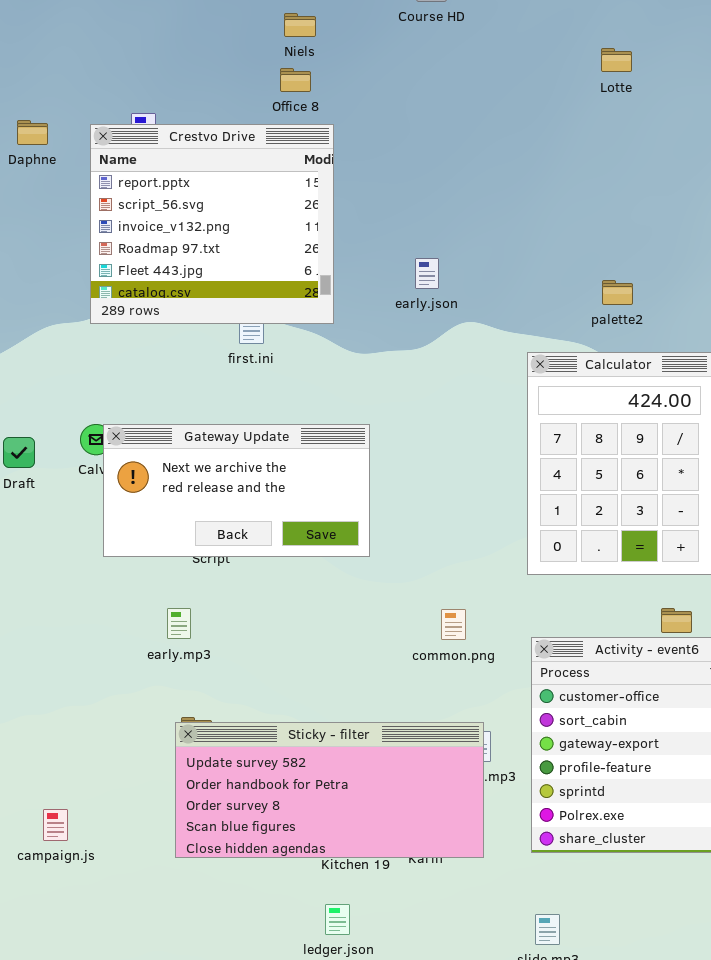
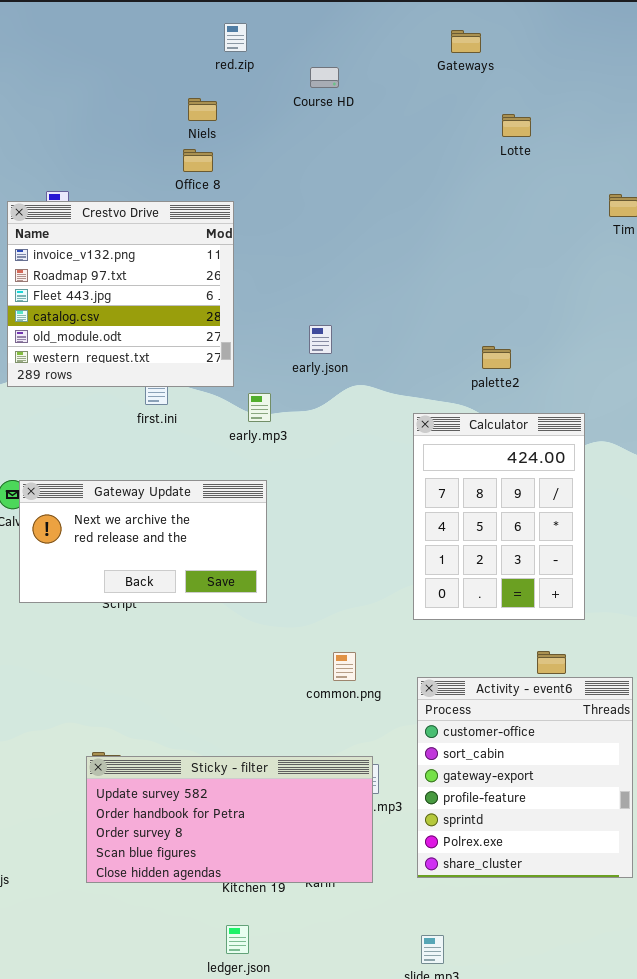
Lotte: [601,48,632,72] -> [502,114,531,137], moved
Crestvo Drive: [90,124,334,324] -> [7,201,234,387], scrolled down 2 rows
early.mp3: [167,608,191,639] -> [248,393,271,422], moved

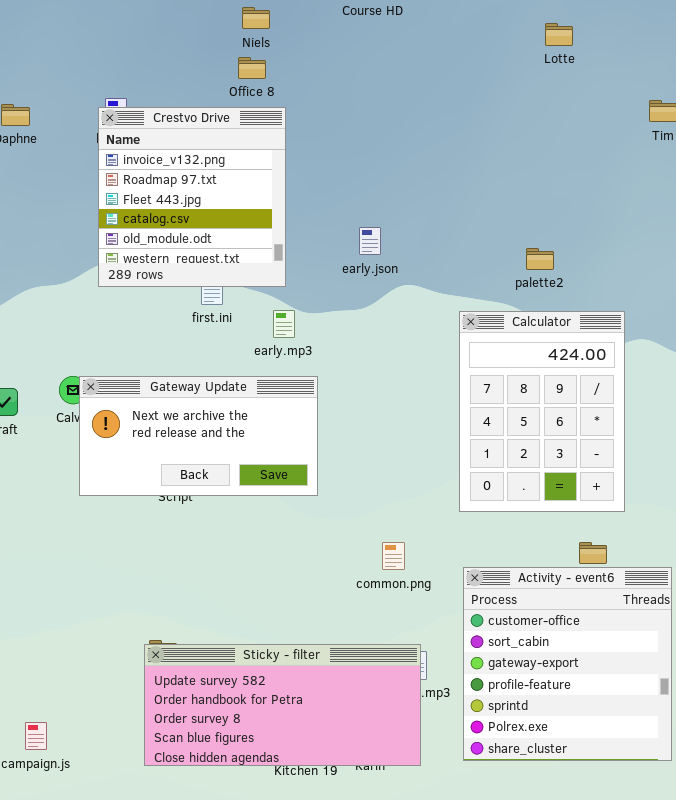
Crestvo Drive: [7,201,234,387] -> [98,107,286,287], resized
early.mp3: [248,393,271,422] -> [273,310,295,338], moved

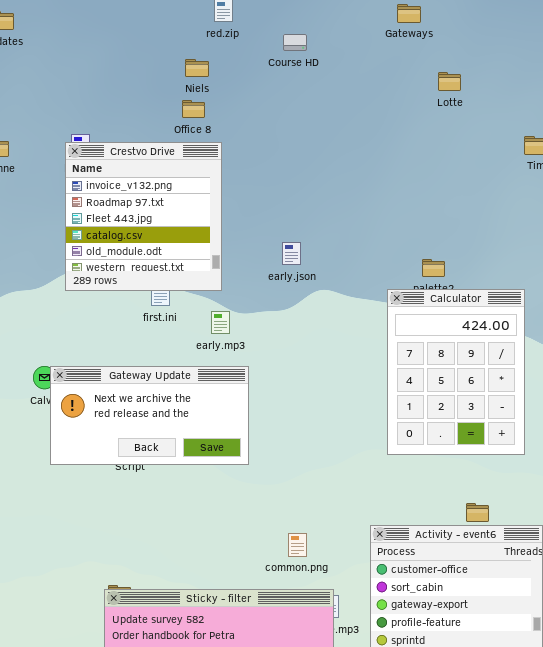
Calculator: [459,311,625,512] -> [387,289,525,455], moved
common.png: [382,542,405,570] -> [288,533,307,557], moved

